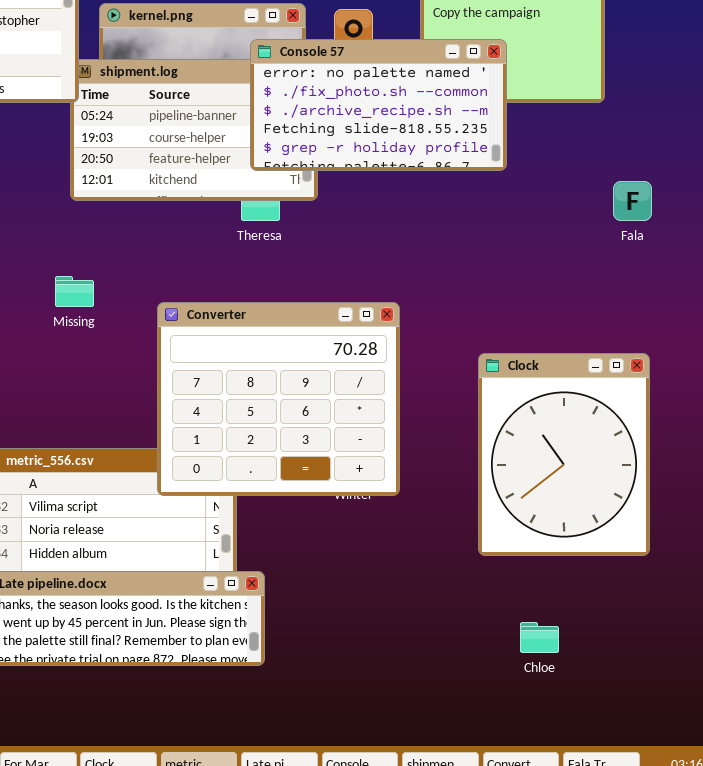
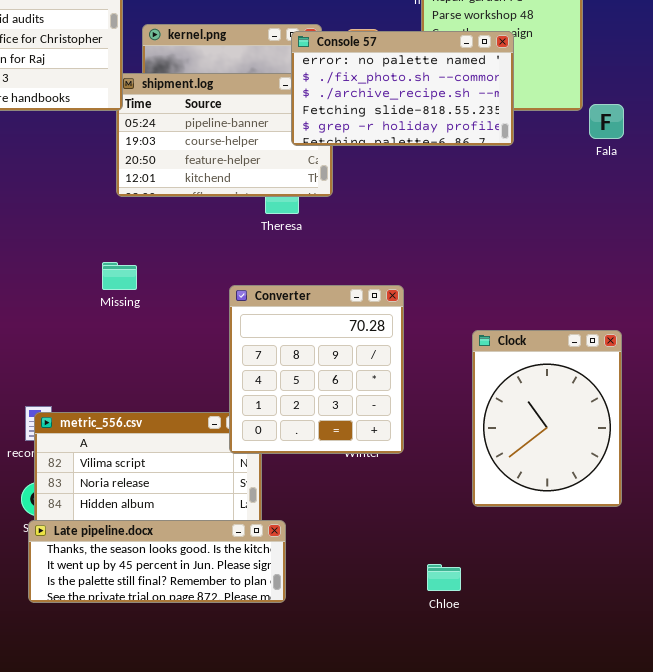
Console 57: [250,39,507,171] -> [291,31,514,146], moved
Fala: [613,181,652,221] -> [589,104,624,139], moved
Converter: [157,302,400,496] -> [229,285,404,454], resized
Chloe: [520,622,559,653] -> [427,564,461,591], moved

